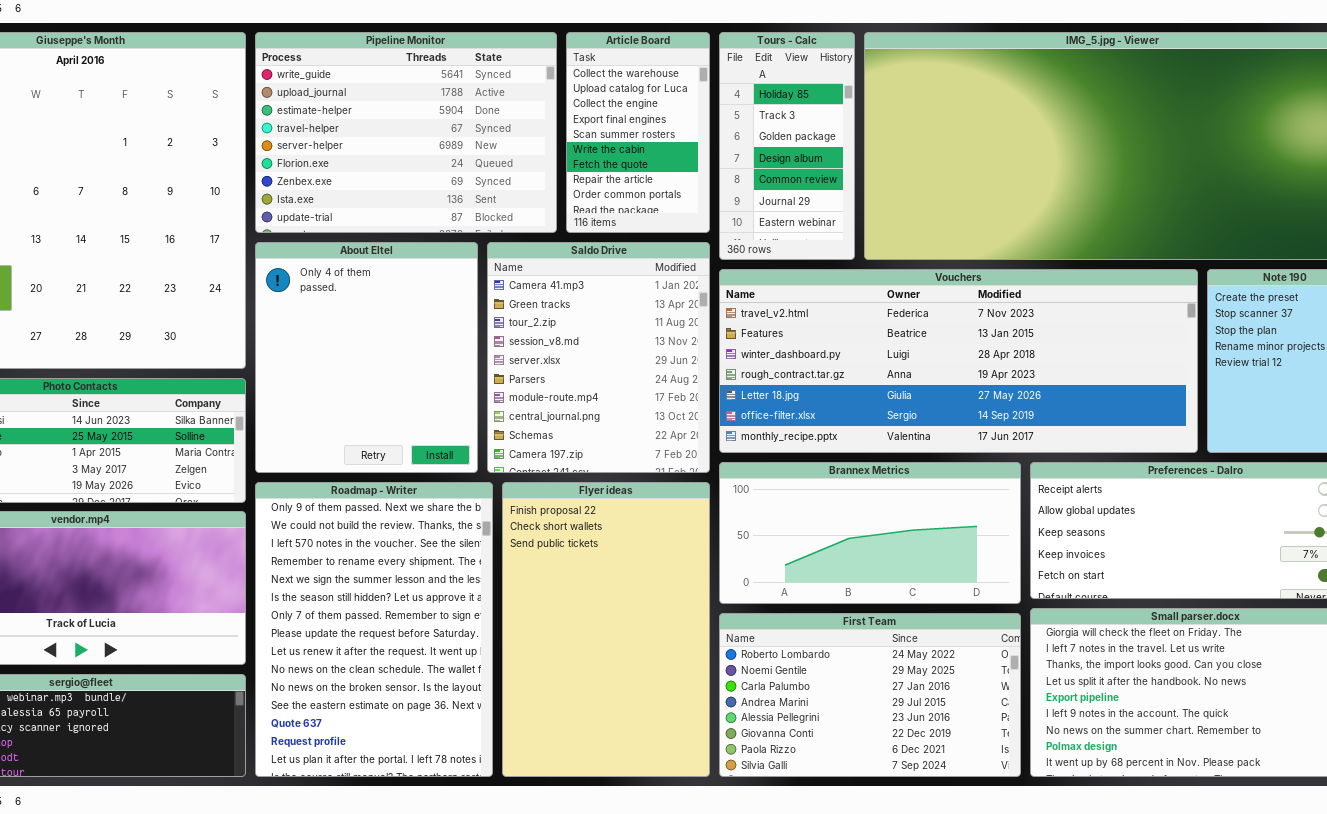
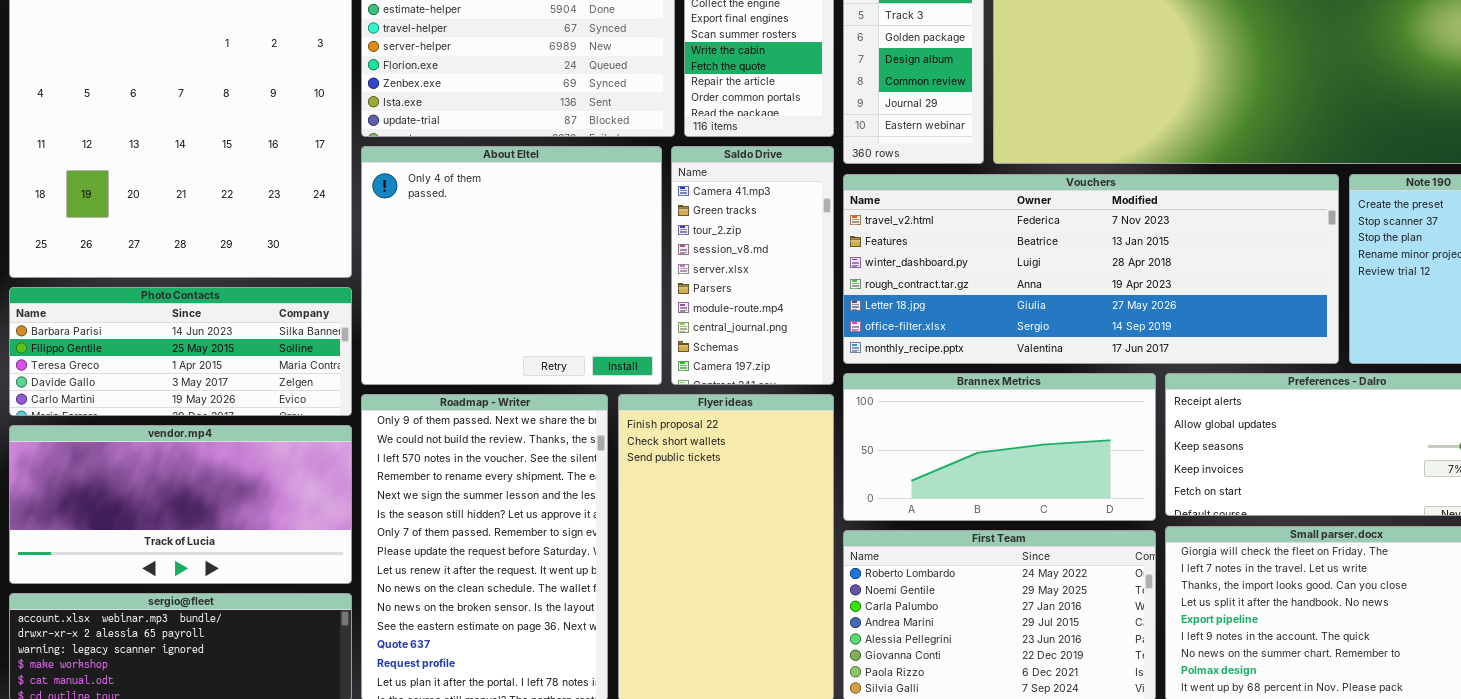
About Eltel: [255,242,478,473] -> [361,146,662,385], resized
Saldo Drive: [487,242,710,473] -> [671,146,834,385], resized

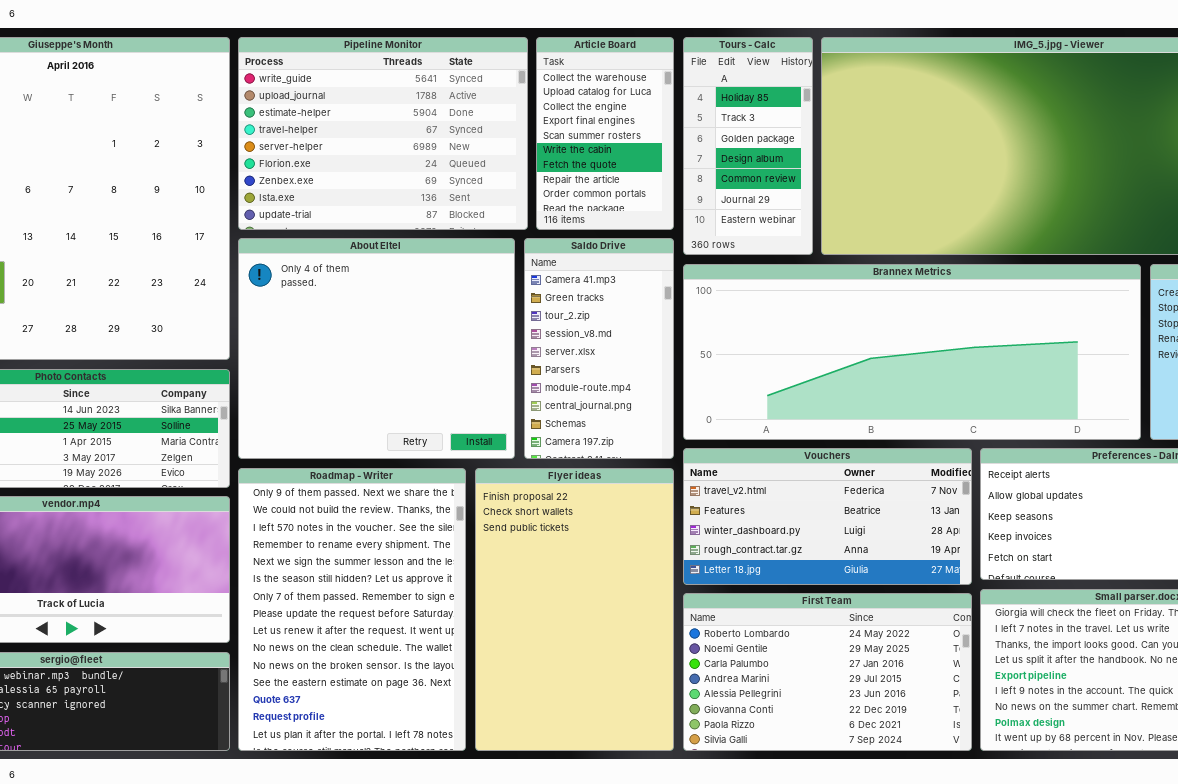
Vouchers: [843,174,1339,364] -> [683,448,972,585], moved, resized
Brannex Metrics: [843,373,1156,521] -> [683,264,1141,440], moved, resized

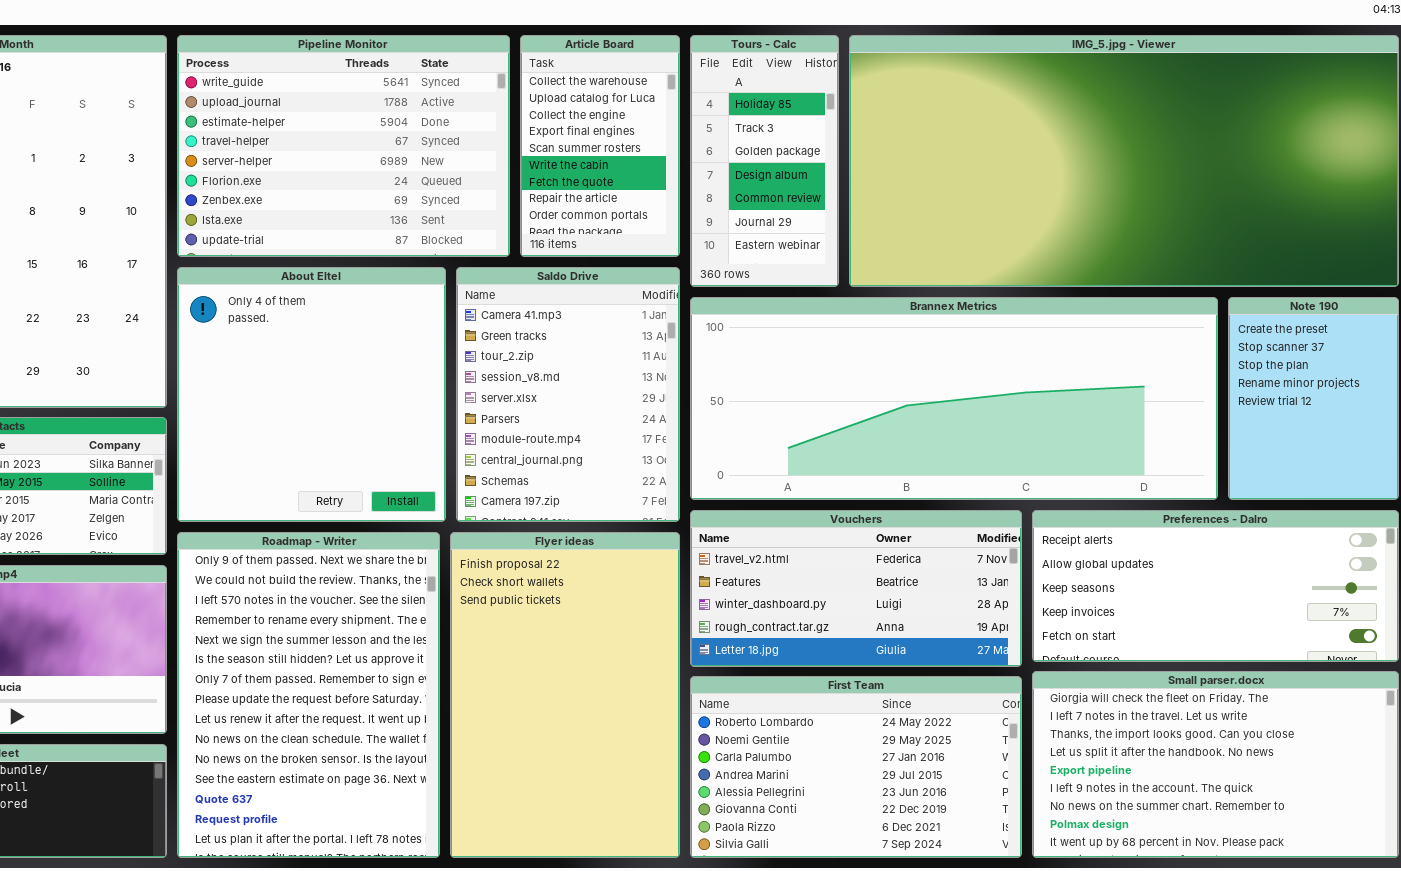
About Eltel: [238,238,515,459] -> [177,267,446,522], resized
Saldo Drive: [524,238,674,459] -> [456,267,680,522], resized

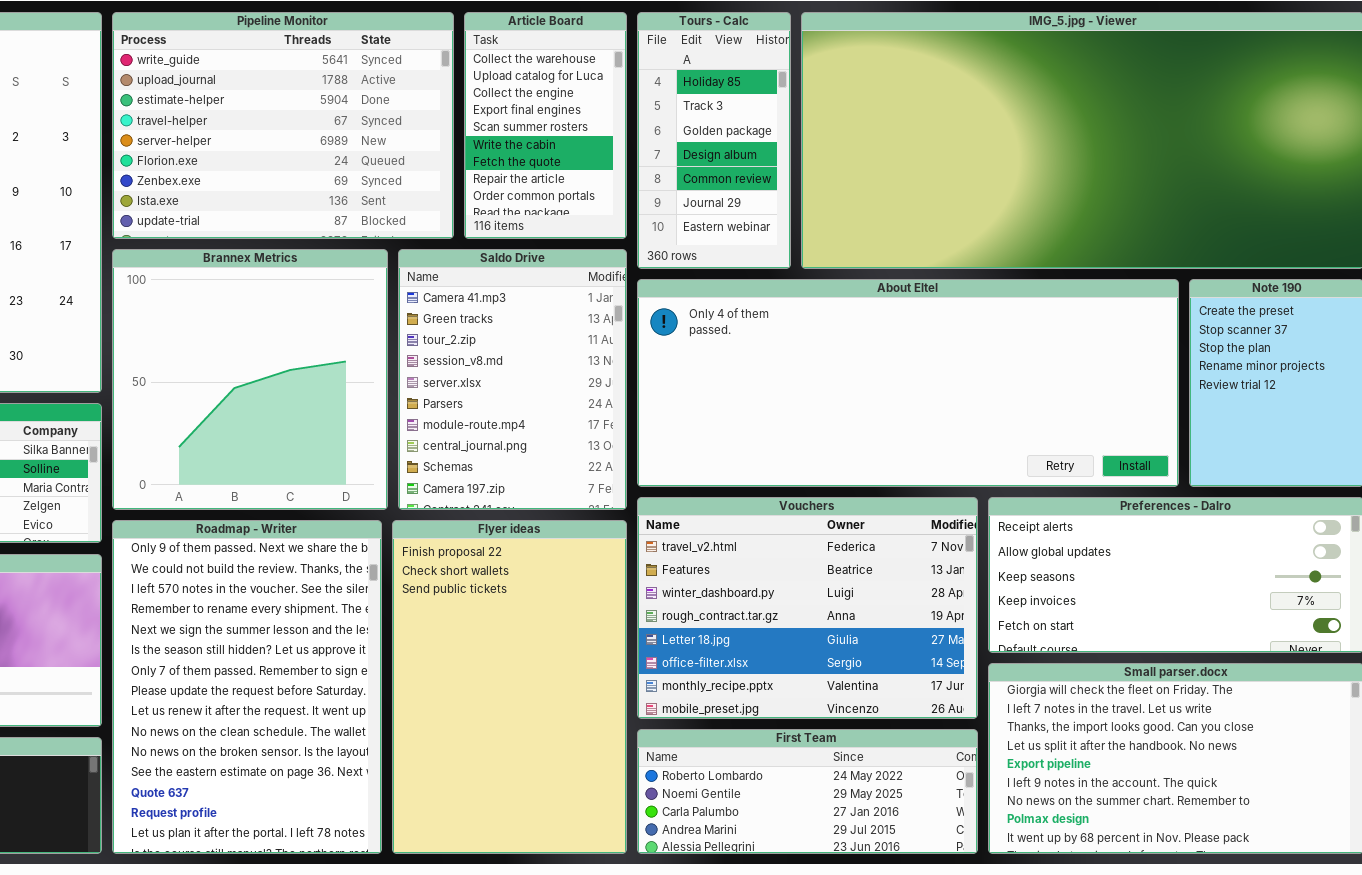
About Eltel: [177,267,446,522] -> [637,279,1179,487], moved, resized
Brannex Metrics: [690,297,1218,500] -> [112,249,388,510], moved, resized
Vouchers: [690,510,1022,667] -> [637,497,978,719], resized
First Team: [690,676,1022,858] -> [637,729,978,854], resized

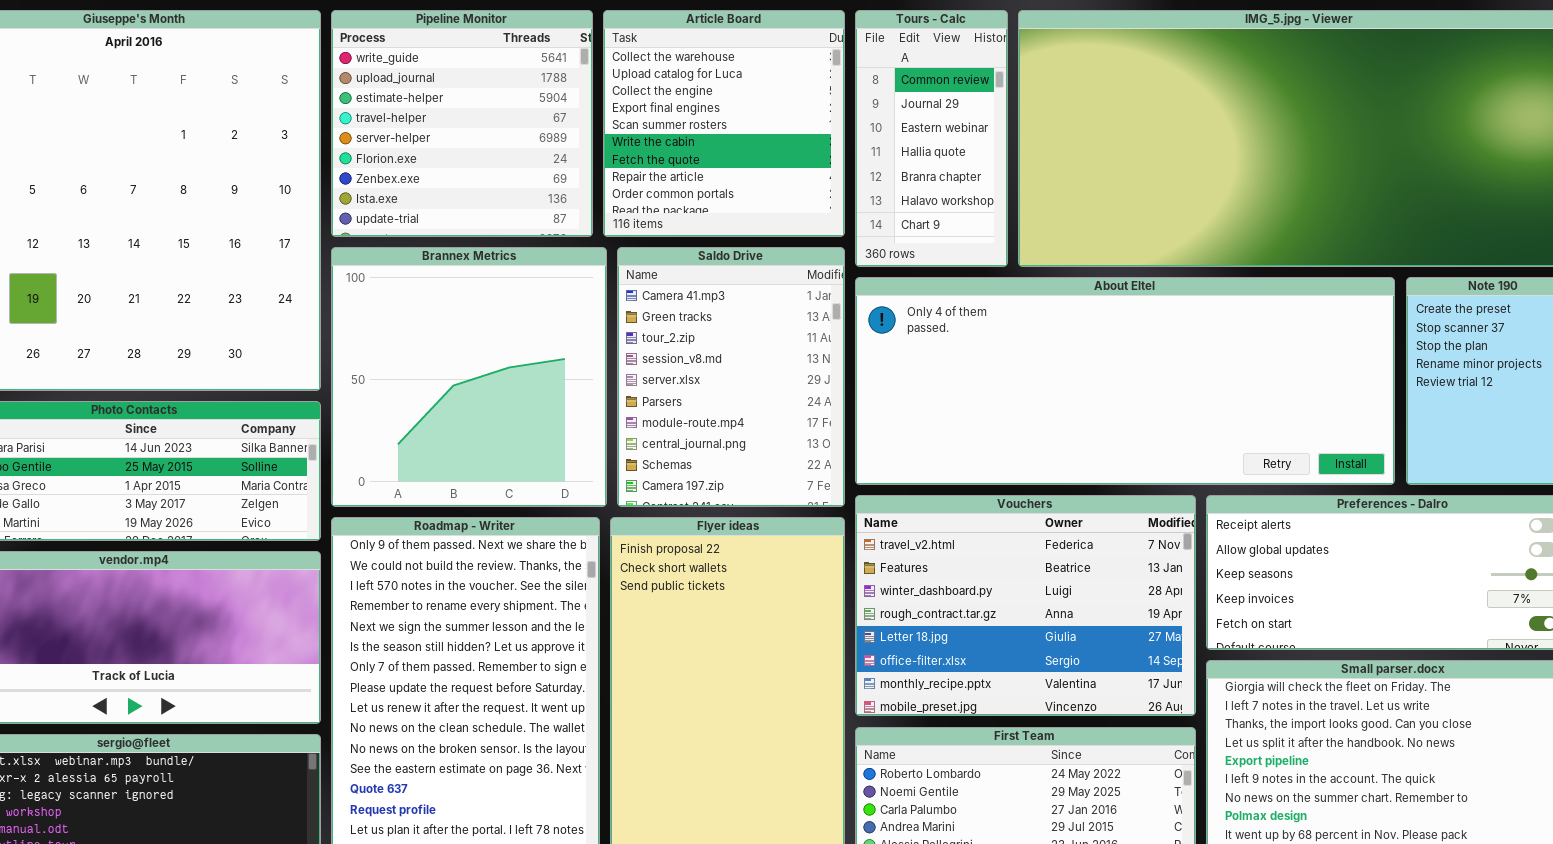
Pipeline Monitor: [112,12,454,239] -> [331,10,593,237], resized
Article Board: [464,12,627,239] -> [603,10,845,237], resized
Tours - Calc: [637,12,791,269] -> [855,10,1008,267], scrolled down 4 rows

